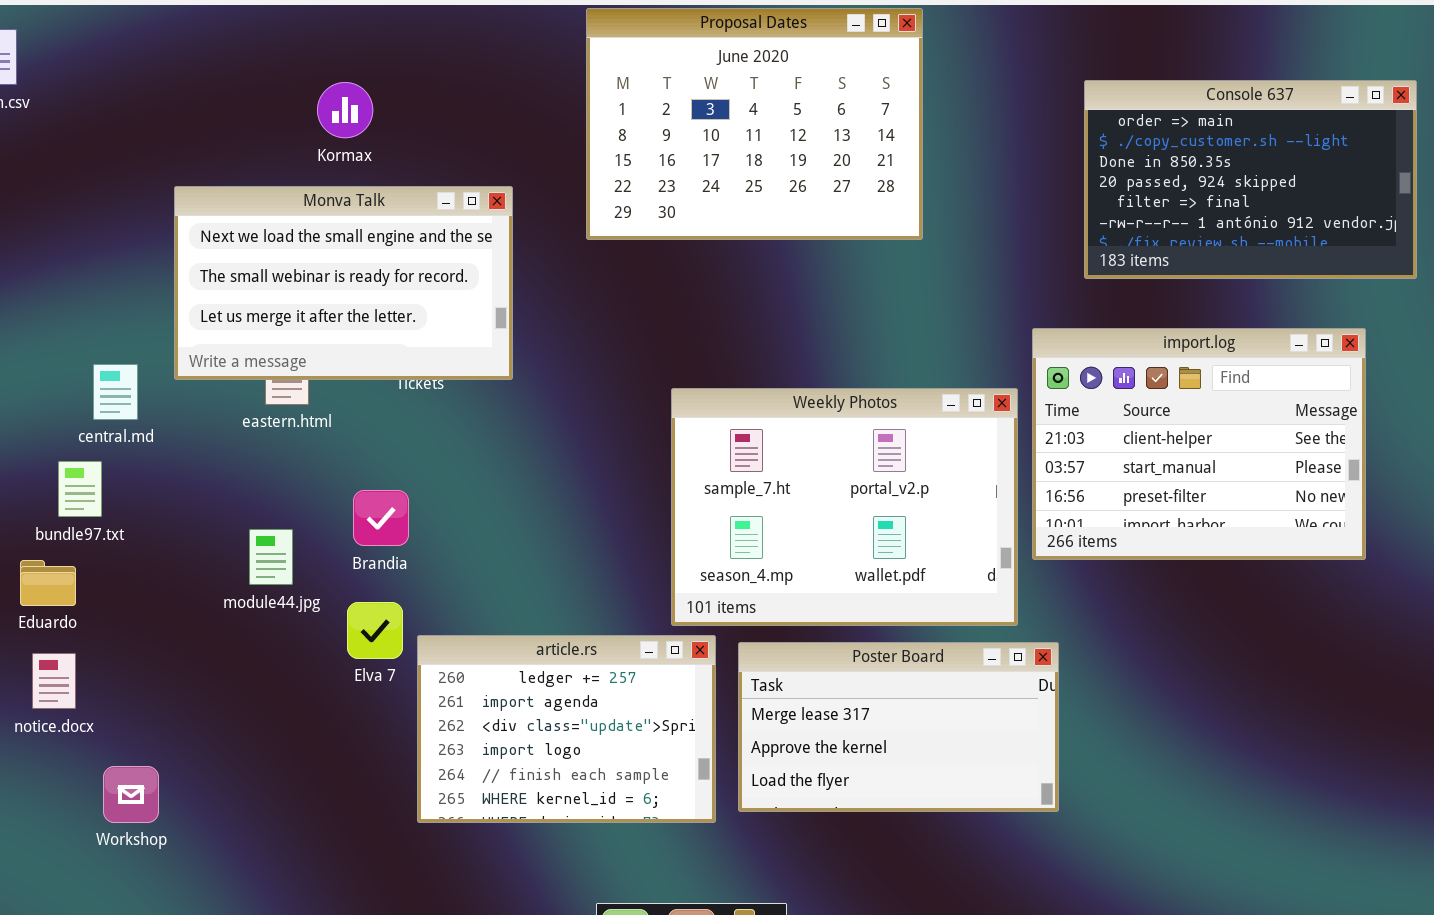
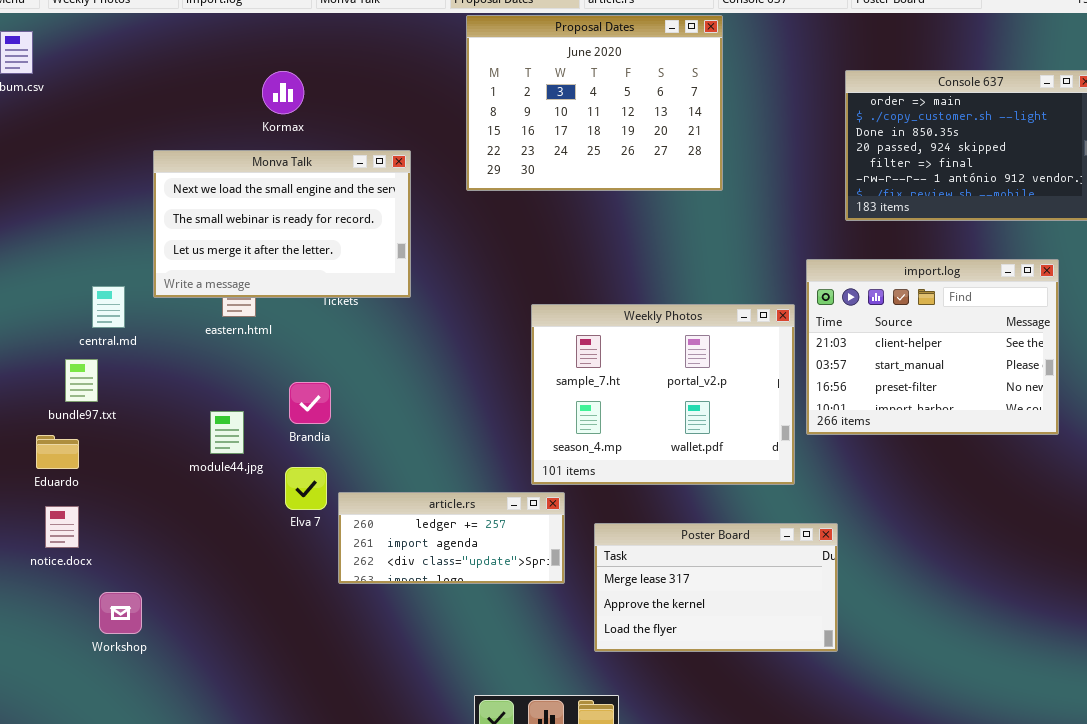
article.rs: [417,635,716,823] -> [338,492,565,584], resized
Poster Board: [738,642,1059,812] -> [594,523,838,652], moved

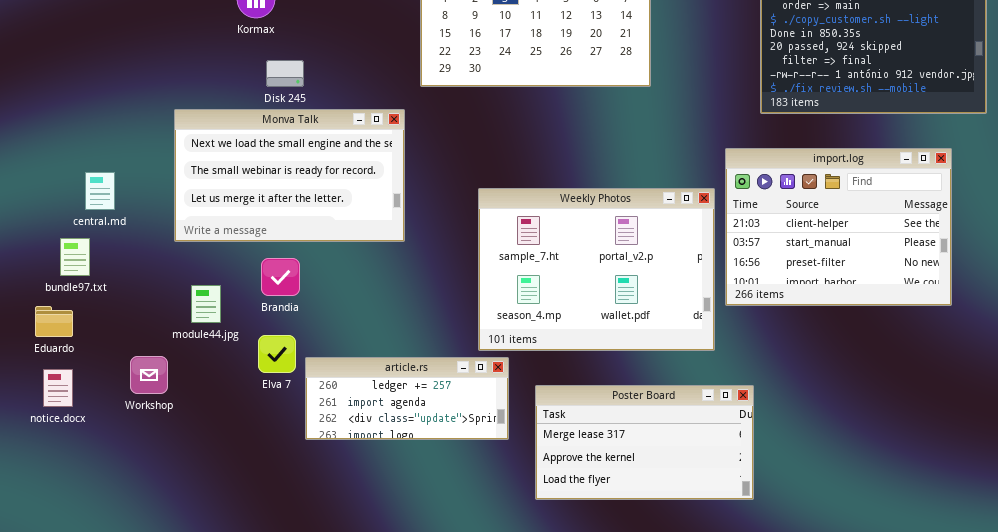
Monva Talk: [153,150,411,298] -> [174,109,405,242], moved
Workshop: [99,592,142,634] -> [130,356,168,394], moved

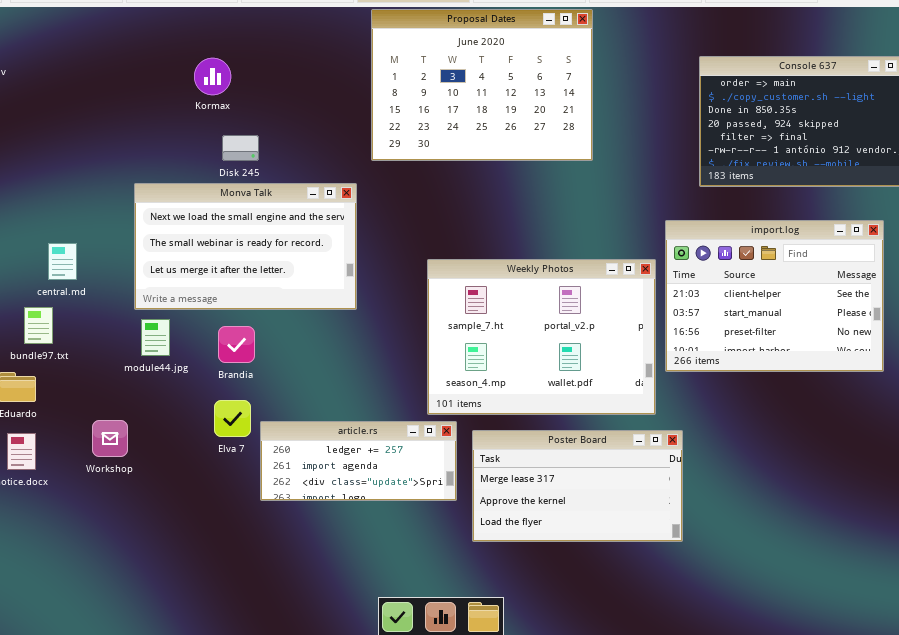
module44.jpg: [191,285,221,323] -> [141,319,170,356], moved
Poster Board: [535,385,754,500] -> [472,430,683,542], moved

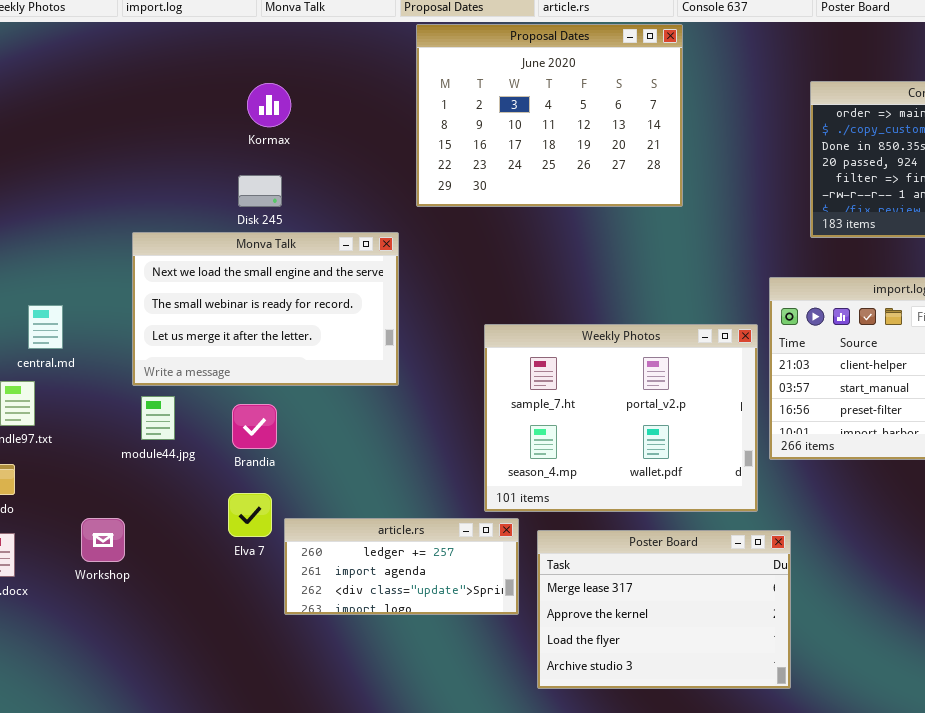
Kormax: [194,58,231,95] -> [247,83,291,127], moved
Poster Board: [472,430,683,542] -> [537,530,791,689], resized

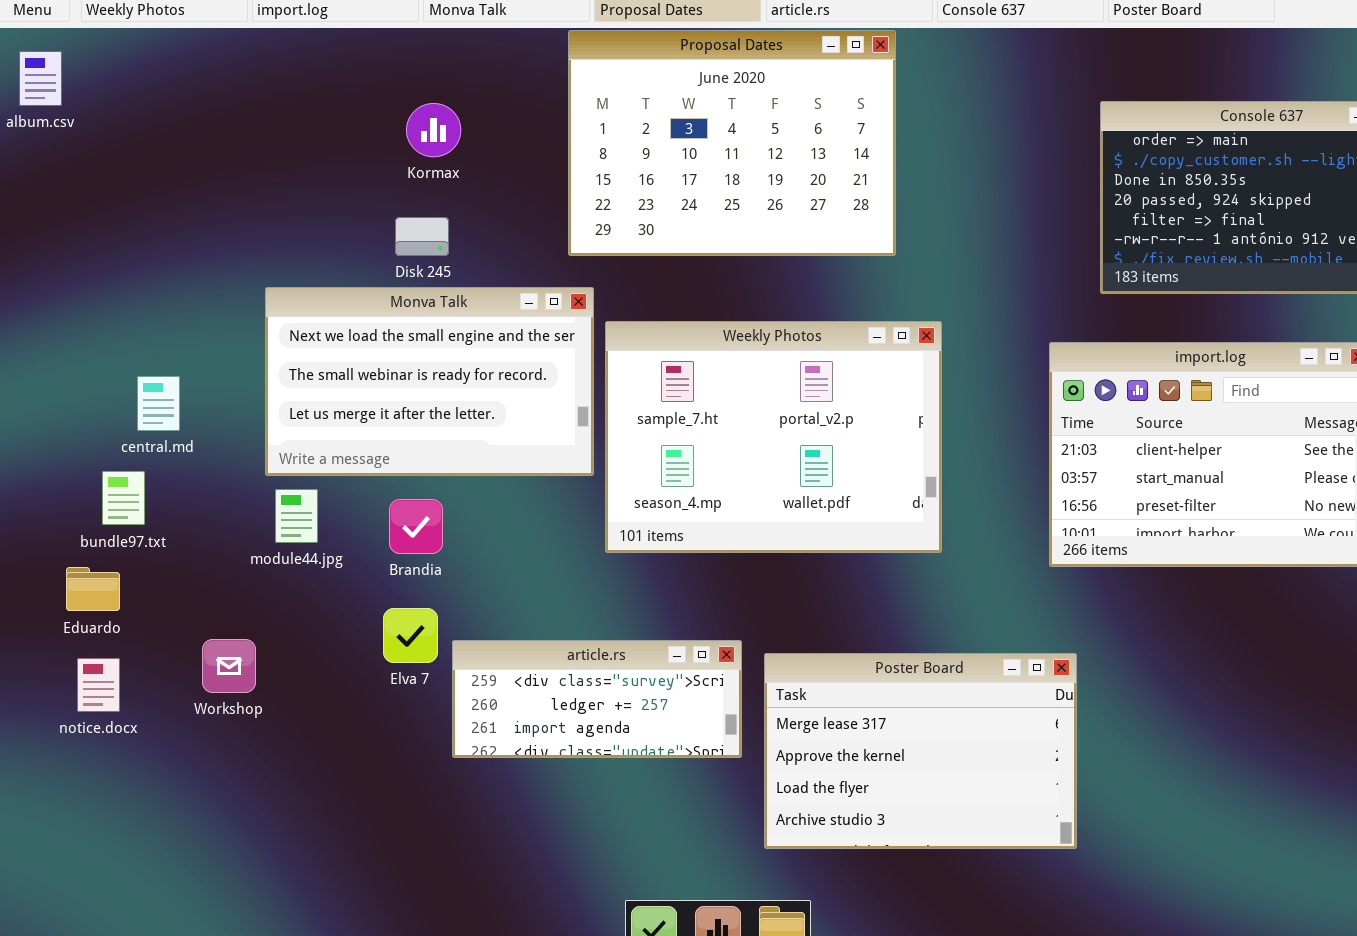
Proposal Dates: [416,24,683,207] -> [568,30,896,256], moved
Weekly Photos: [484,324,758,512] -> [605,321,942,553], moved
article.rs: [284,518,519,615] -> [452,640,742,758], scrolled up 1 row

